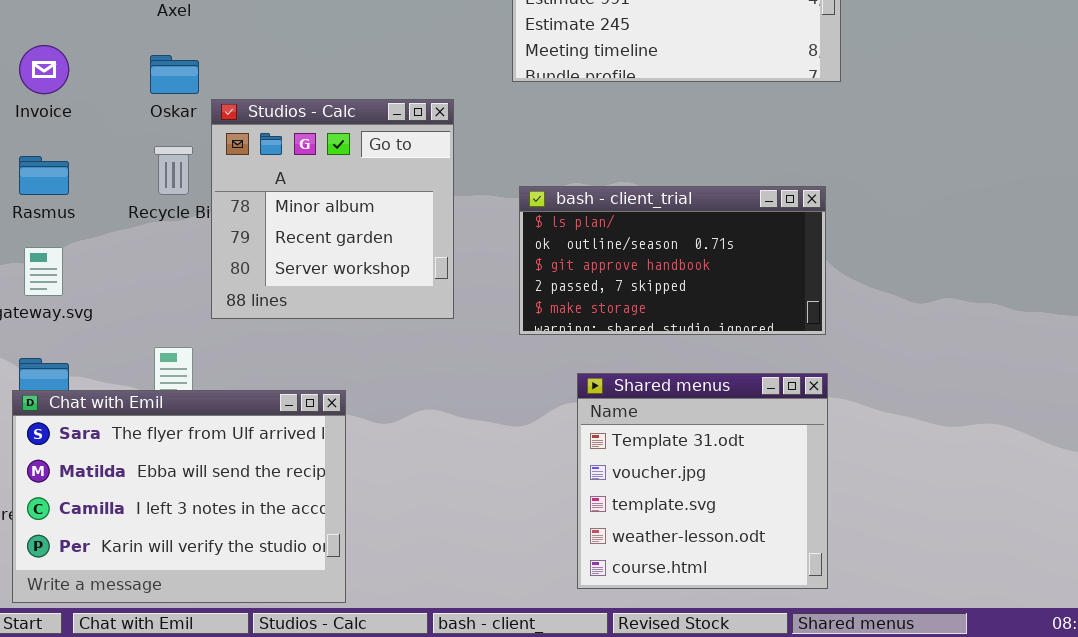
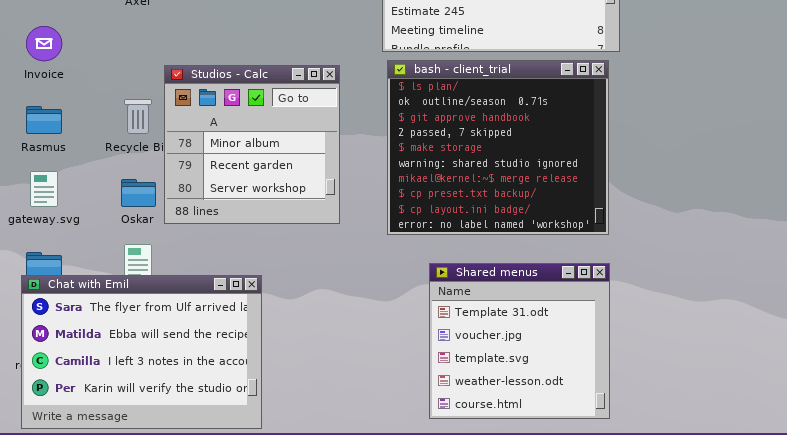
Oskar: [150,55,199,94] -> [121,179,156,207], moved
bash - client_trial: [519,186,826,335] -> [387,60,609,235], resized

